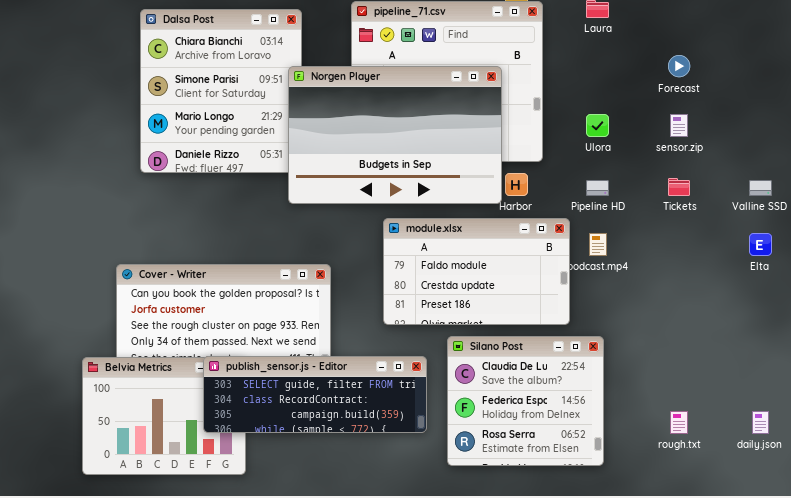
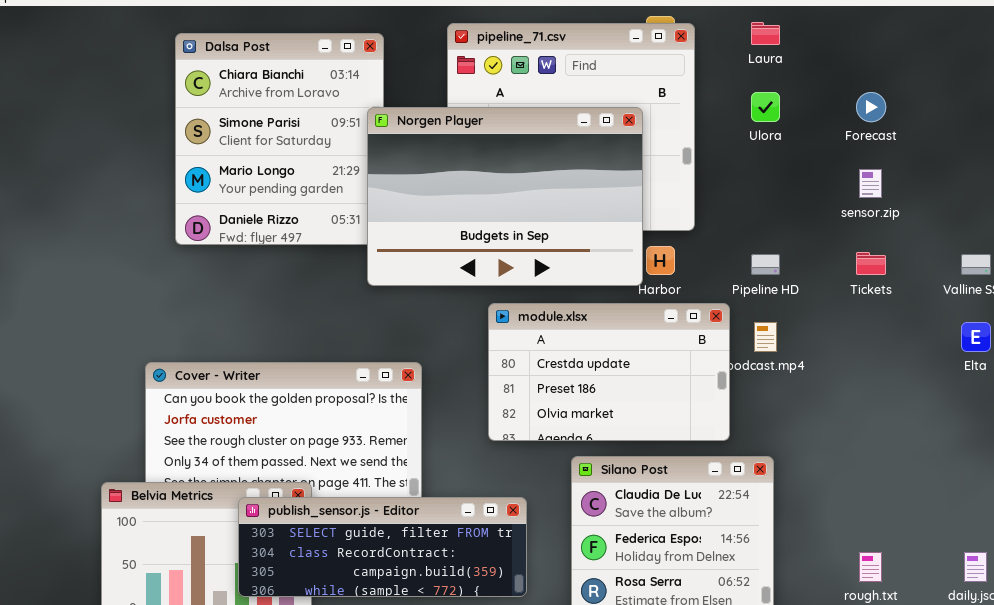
Ulora: [586,114,609,137] -> [751,92,780,122], moved
module.xlsx: [383,218,570,325] -> [488,303,730,441], scrolled down 1 row
publish_sensor.js - Editor: [203,356,427,433] -> [238,497,527,597], moved

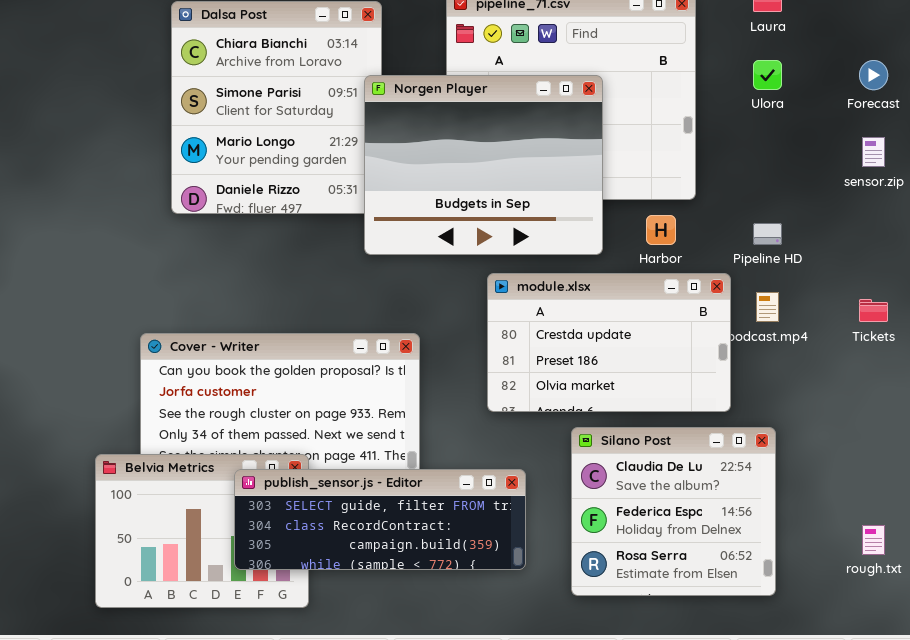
Norgen Player: [367,107,643,286] -> [364,75,603,255], resized
Tickets: [856,252,886,275] -> [859,299,888,322], moved

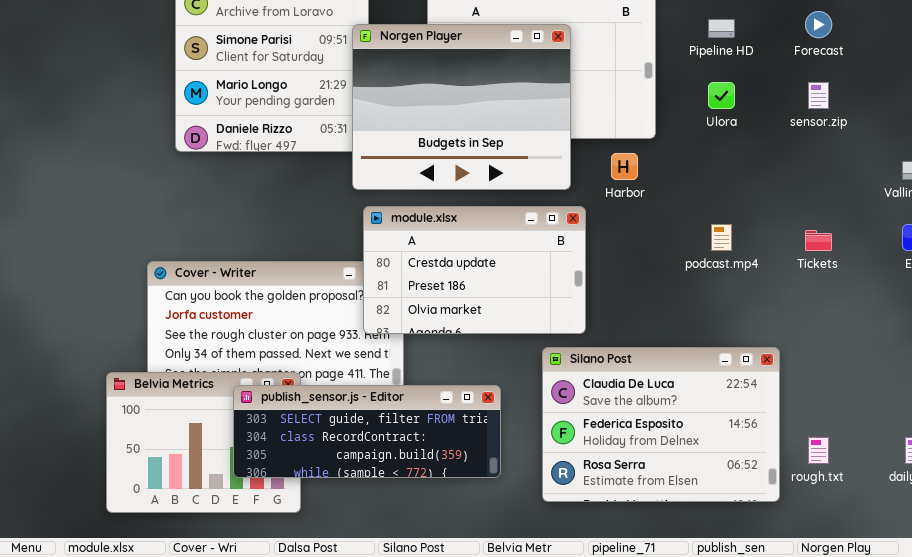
Ulora: [753,60,782,90] -> [708,82,735,109], moved
Pipeline HD: [753,223,782,245] -> [708,19,735,38], moved
module.xlsx: [487,273,731,412] -> [363,206,586,334], moved
Silano Post: [571,427,776,596] -> [542,347,780,502], resized

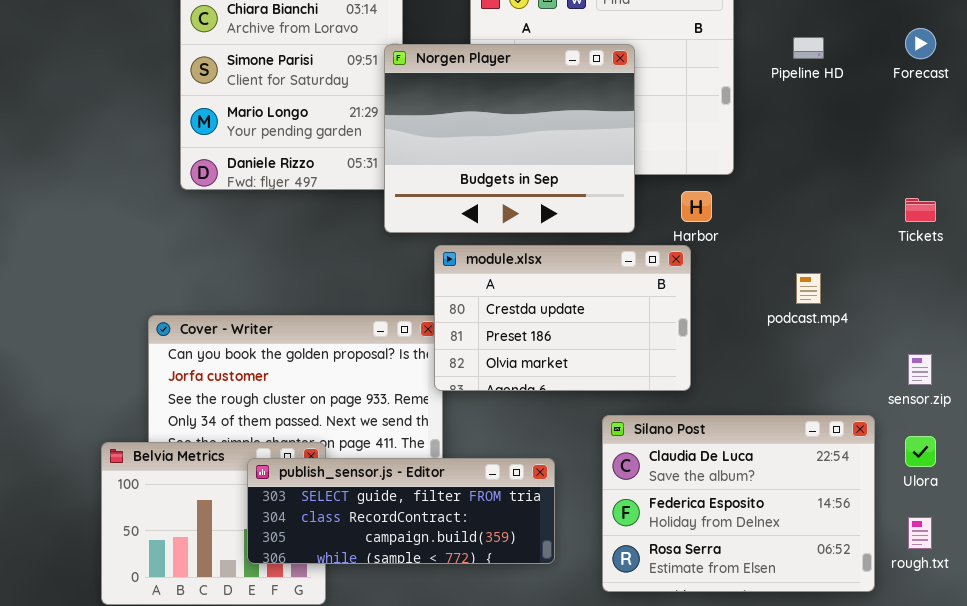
Ulora: [708,82,735,109] -> [905,436,936,467], moved
sensor.zip: [808,82,829,109] -> [908,354,932,385], moved
module.xlsx: [363,206,586,334] -> [434,245,691,391], moved
Tickets: [805,230,832,251] -> [905,198,936,222], moved

